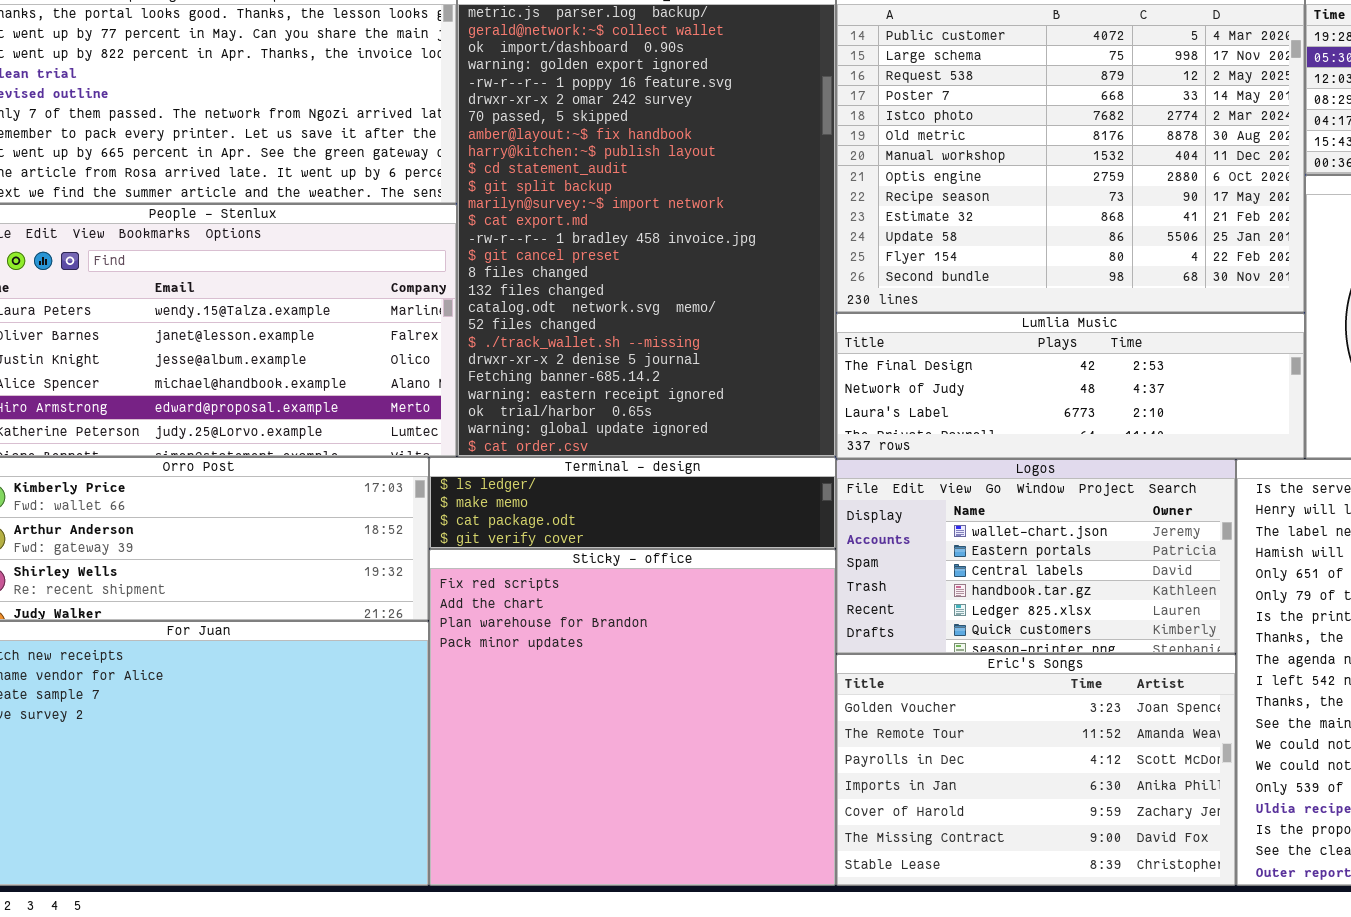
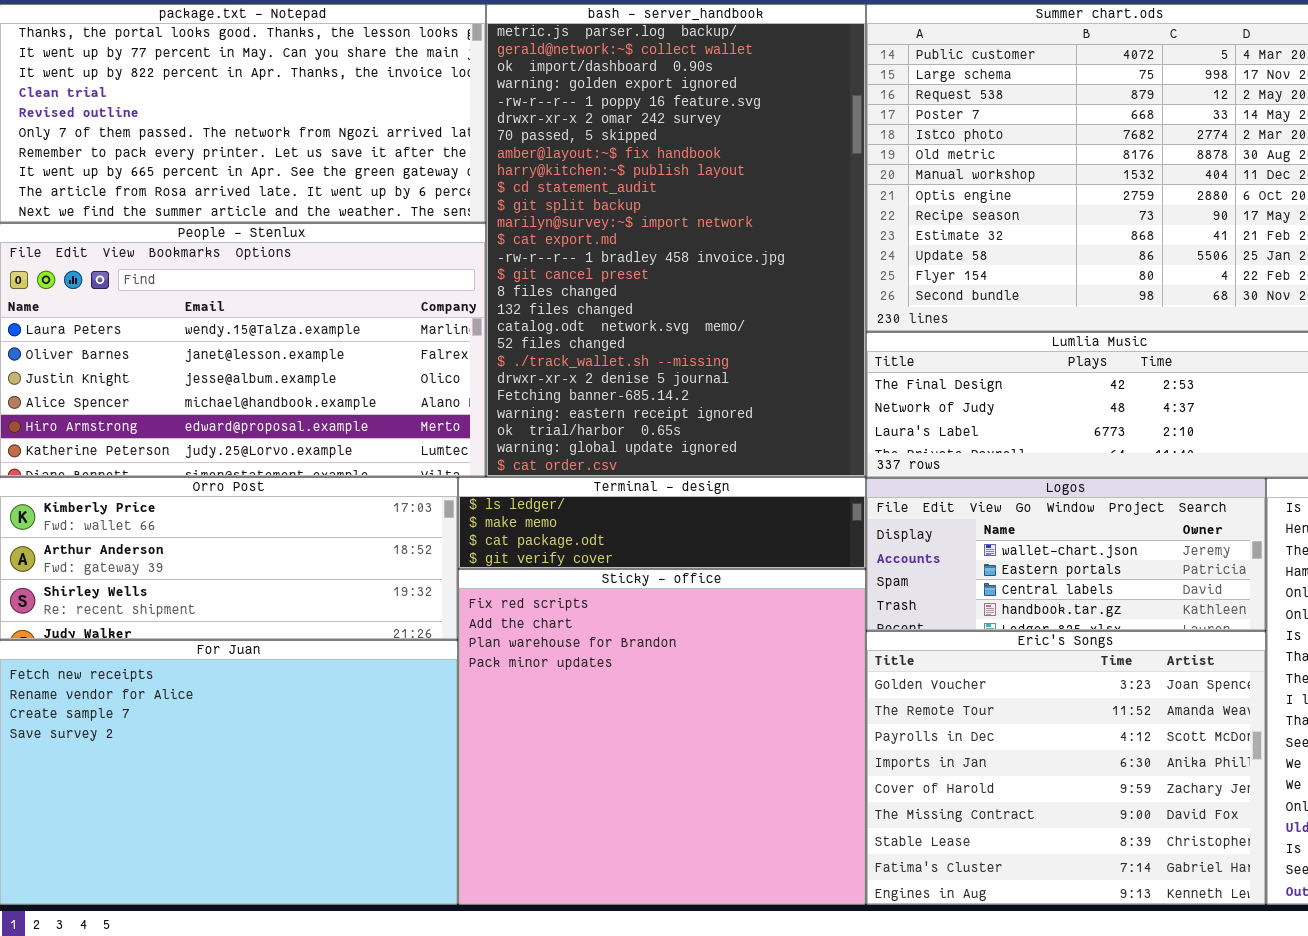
Logos: [836,459,1236,654] -> [866,478,1266,631], resized
Eric's Songs: [836,654,1236,886] -> [866,631,1266,905], resized

